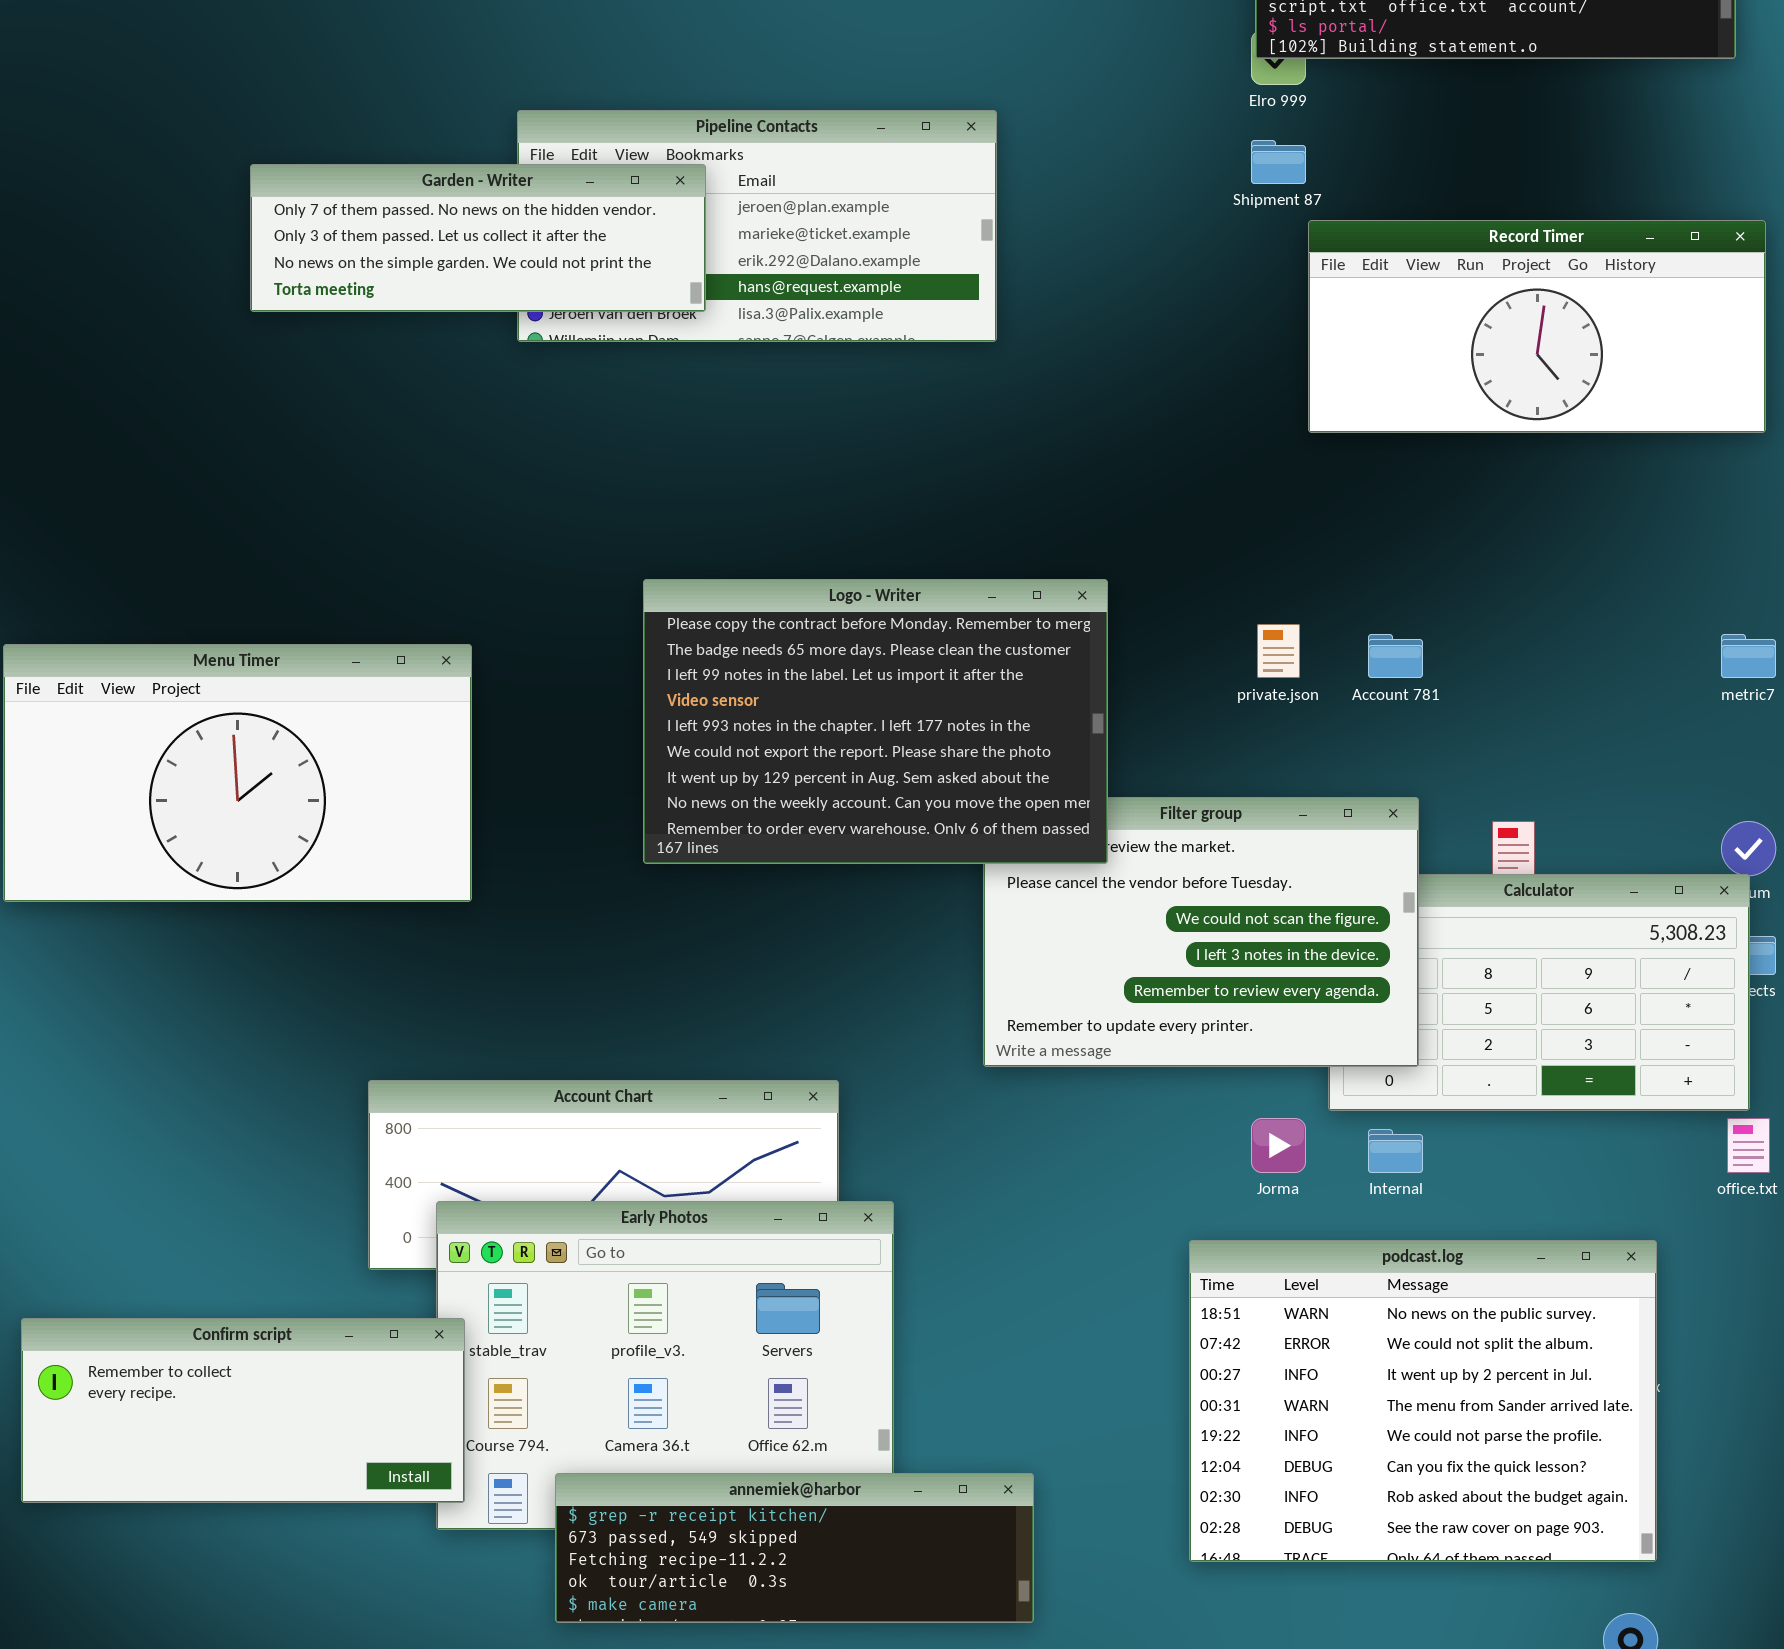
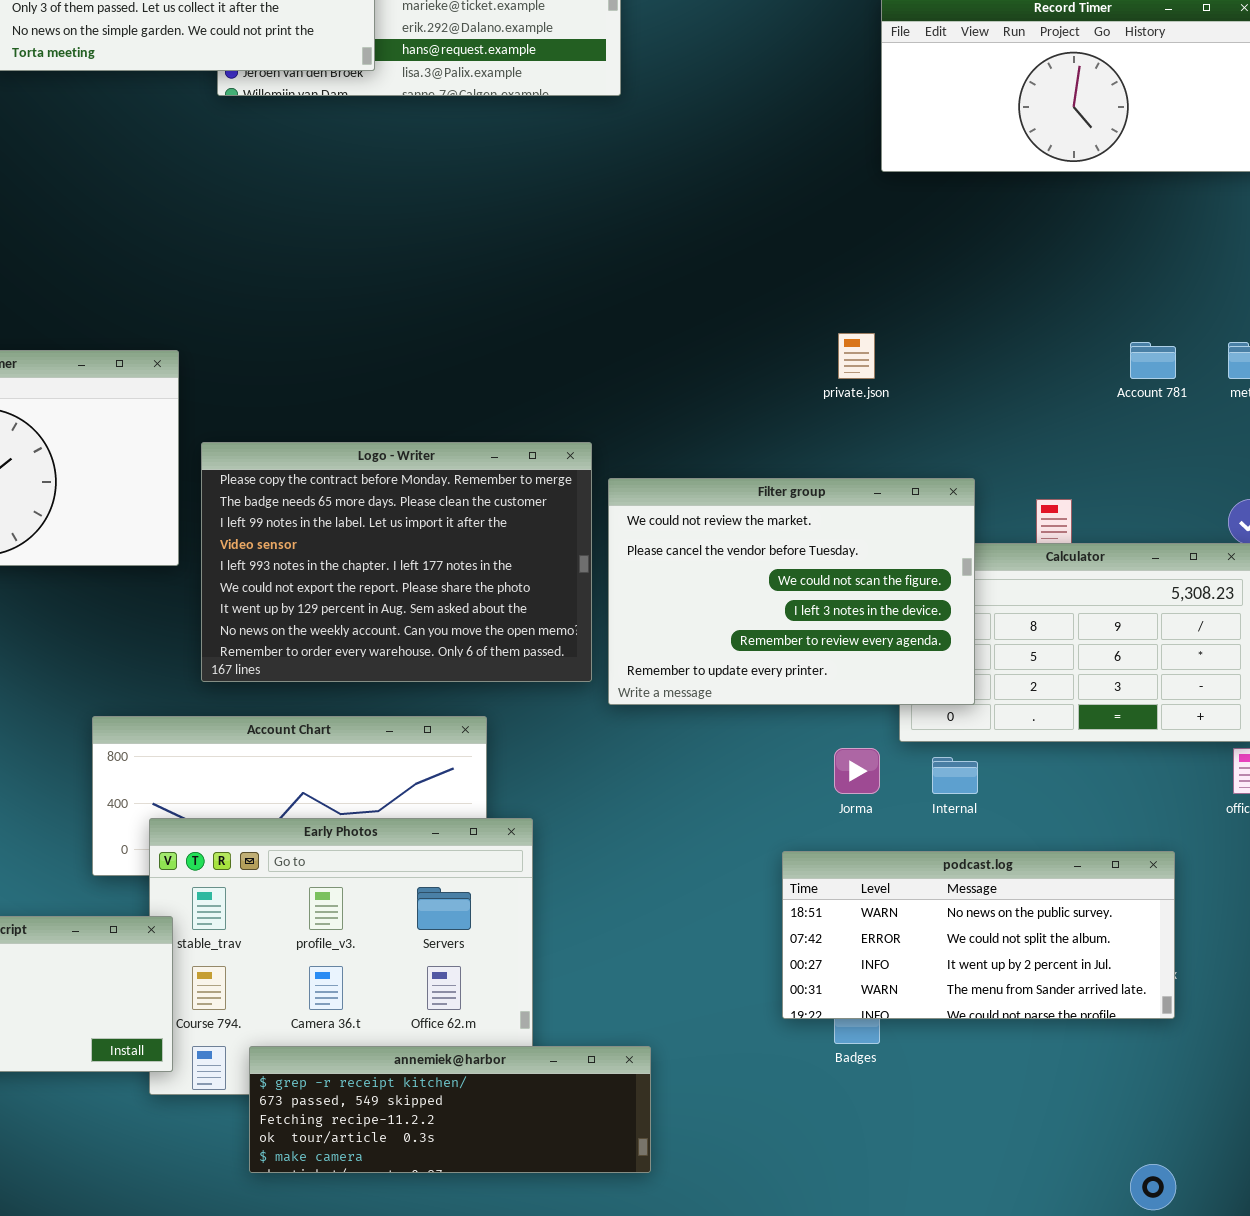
Logo - Writer: [643,579,1108,864] -> [201,442,592,682], moved
Account 781: [1368,634,1423,678] -> [1130,342,1176,379], moved
podcast.log: [1189,1240,1657,1562] -> [782,851,1175,1019], resized

